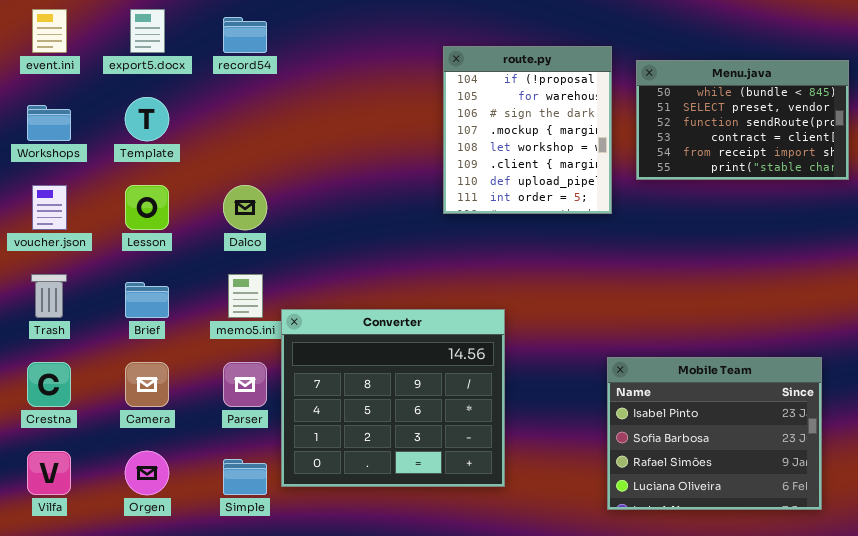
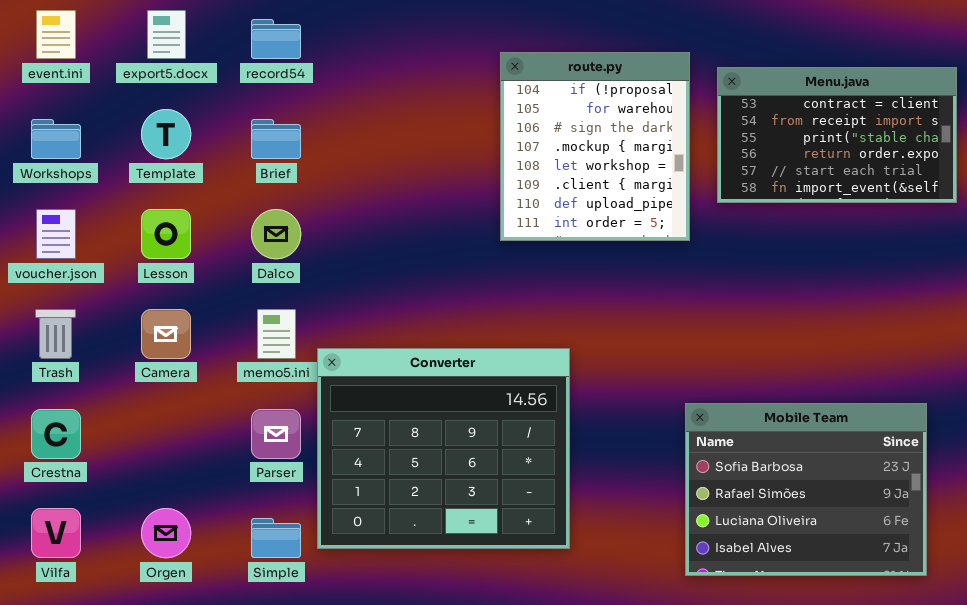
Menu.java: [636,60,849,180] -> [717,67,957,203], scrolled down 3 rows
Brief: [125,282,169,318] -> [251,119,301,159], moved
Mobile Team: [607,357,822,510] -> [685,403,927,576], scrolled down 1 row
Camera: [125,362,169,407] -> [141,309,191,359], moved

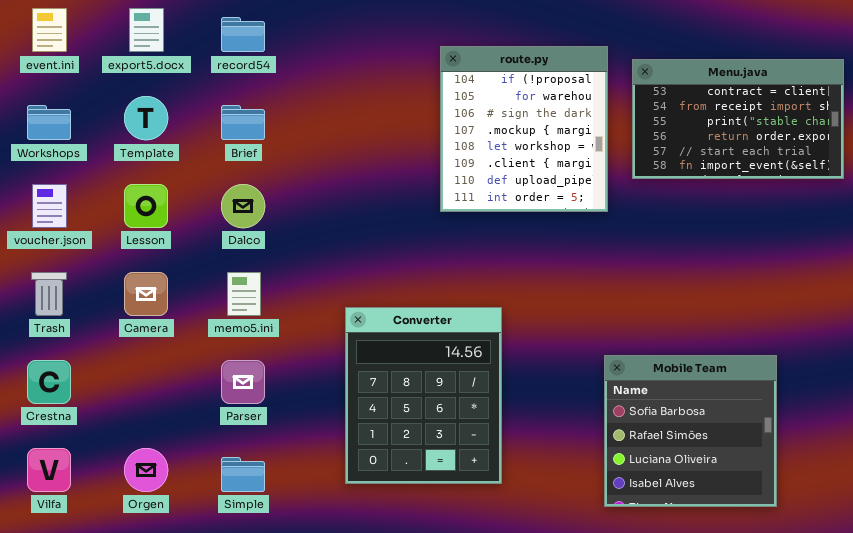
Converter: [317,348,570,549] -> [345,307,502,484], resized
Mobile Team: [685,403,927,576] -> [604,355,777,507], resized

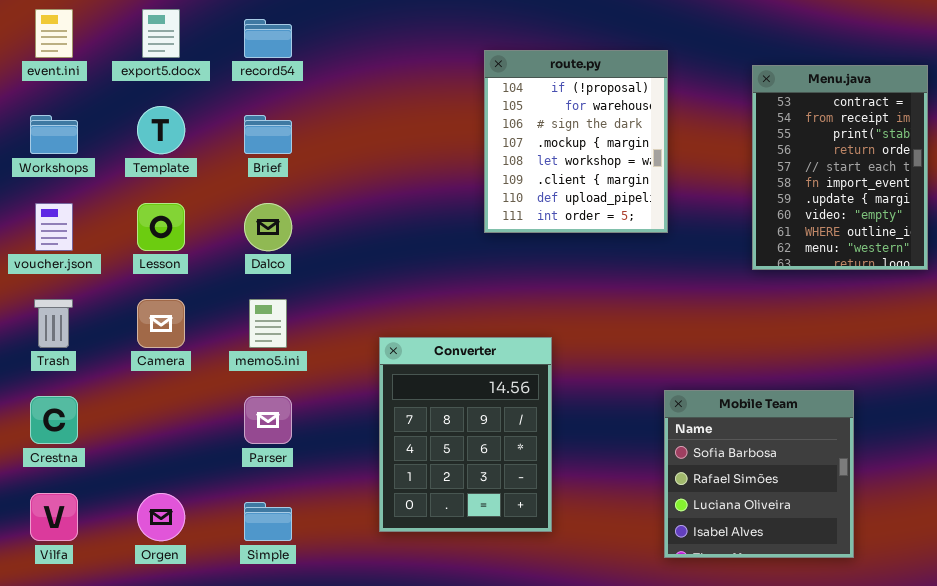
Menu.java: [632,59,844,179] -> [752,65,928,270], resized

